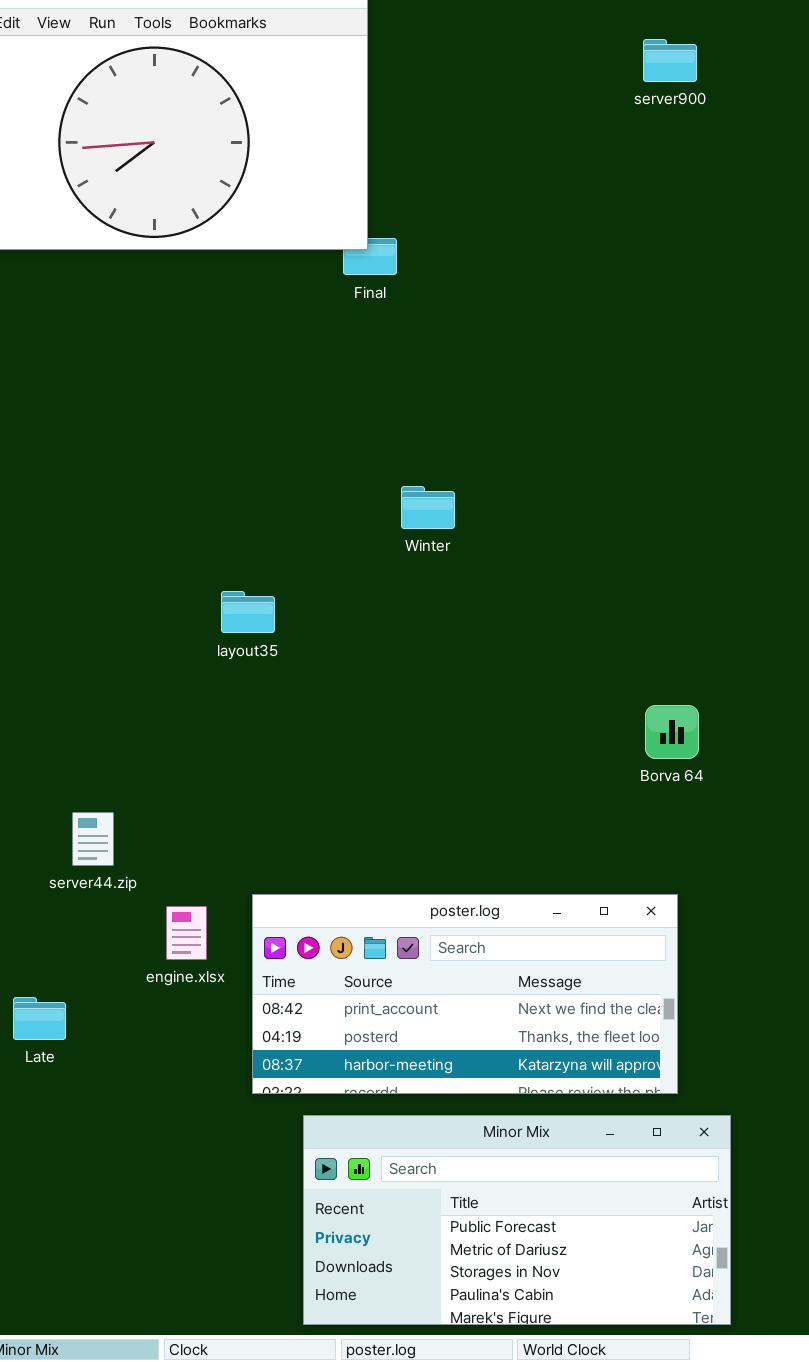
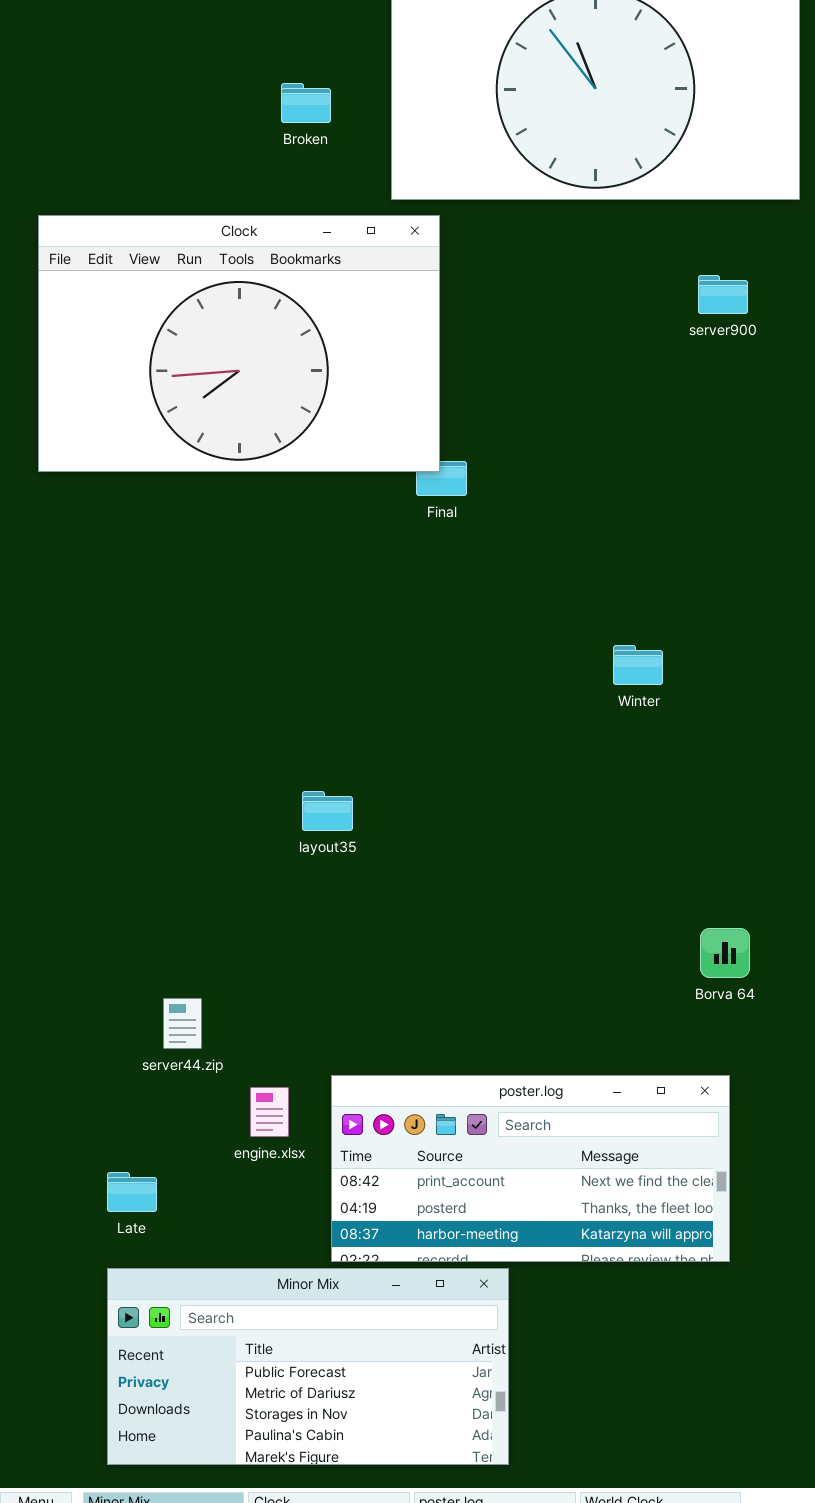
Winter: [401,486,455,529] -> [613,645,663,685], moved
Borva 64: [645,705,699,759] -> [700,928,750,978], moved
Minor Mix: [303,1115,731,1325] -> [107,1268,509,1465], moved

